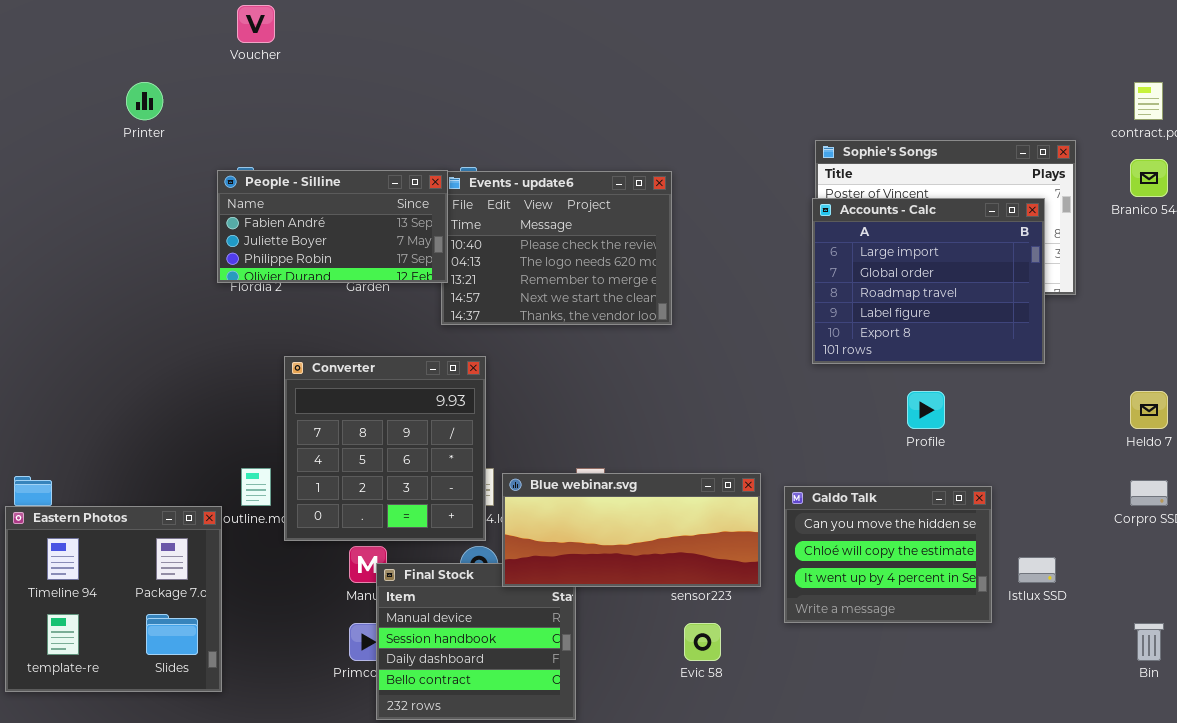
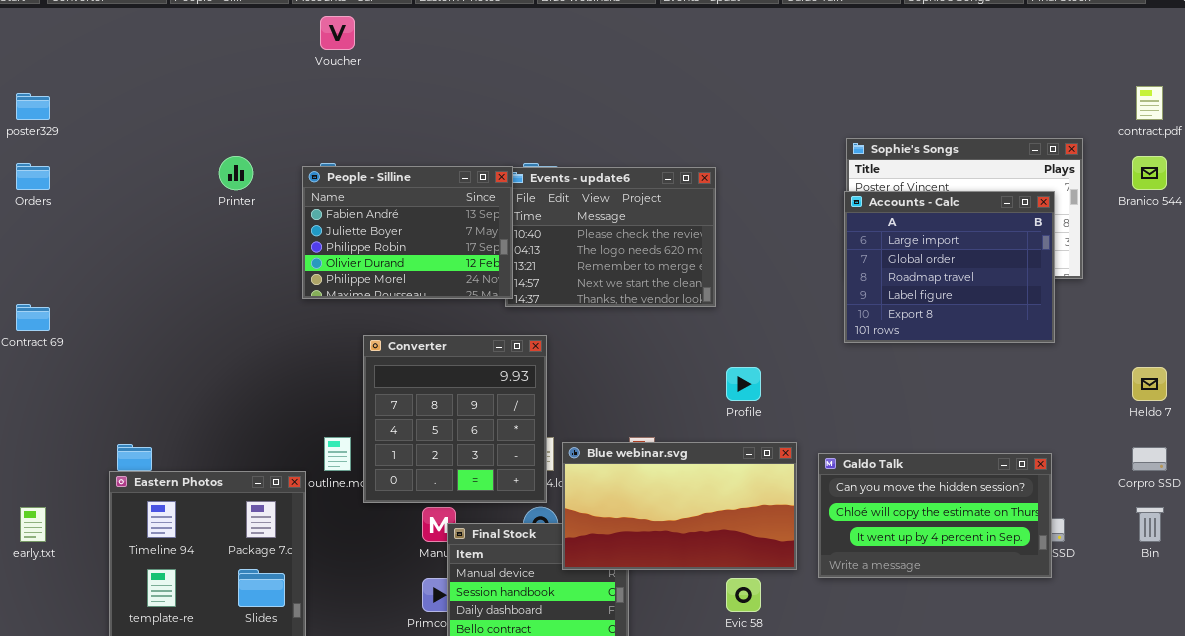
Printer: [126,82,163,120] -> [219,156,253,190], moved
People - Silline: [217,170,448,283] -> [302,166,513,299], resized
Profile: [907,391,945,429] -> [726,367,761,401], moved
Blue webinar.svg: [502,473,761,587] -> [562,442,797,570], resized
Galdo Talk: [784,486,992,623] -> [818,453,1052,578], resized
Bin: [1134,623,1164,661] -> [1136,507,1164,542], moved

